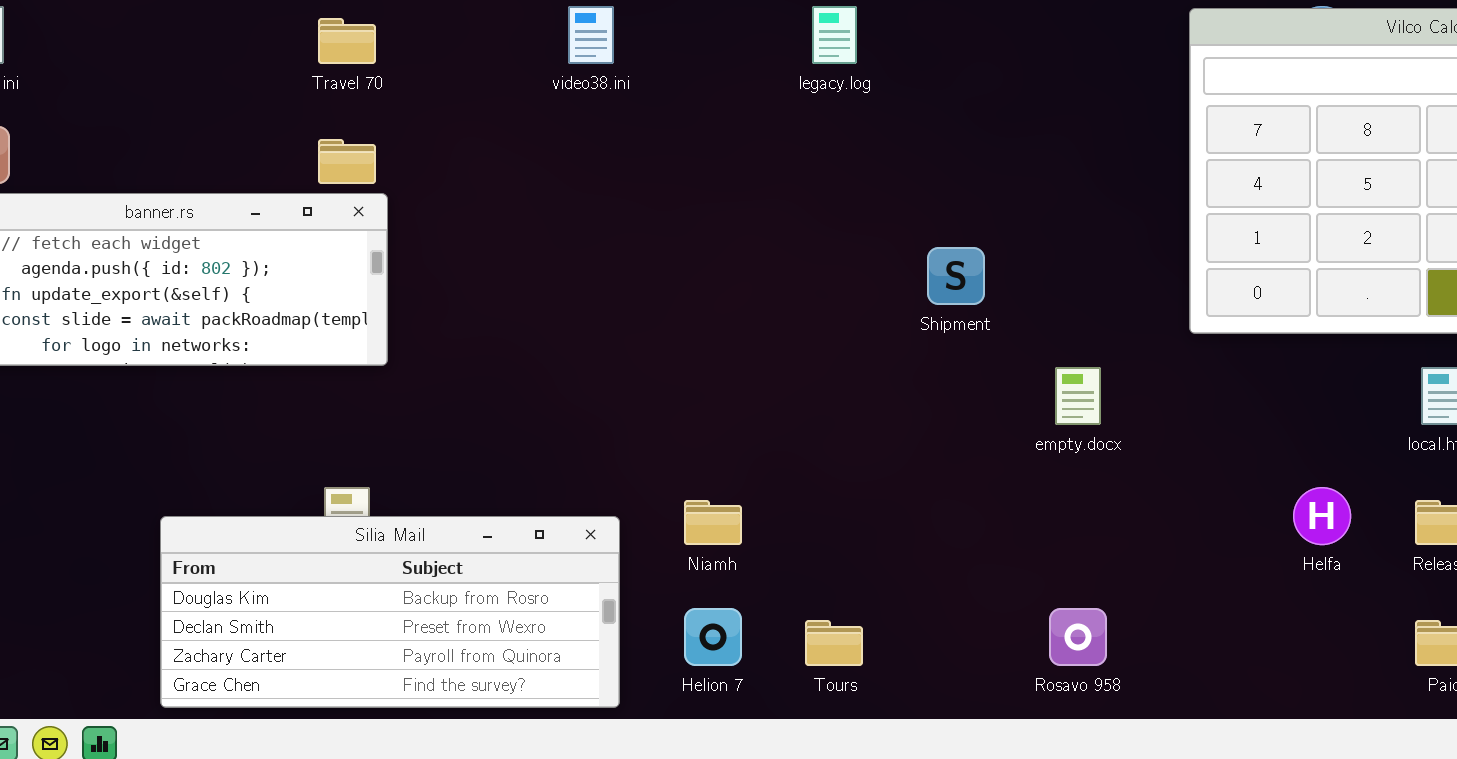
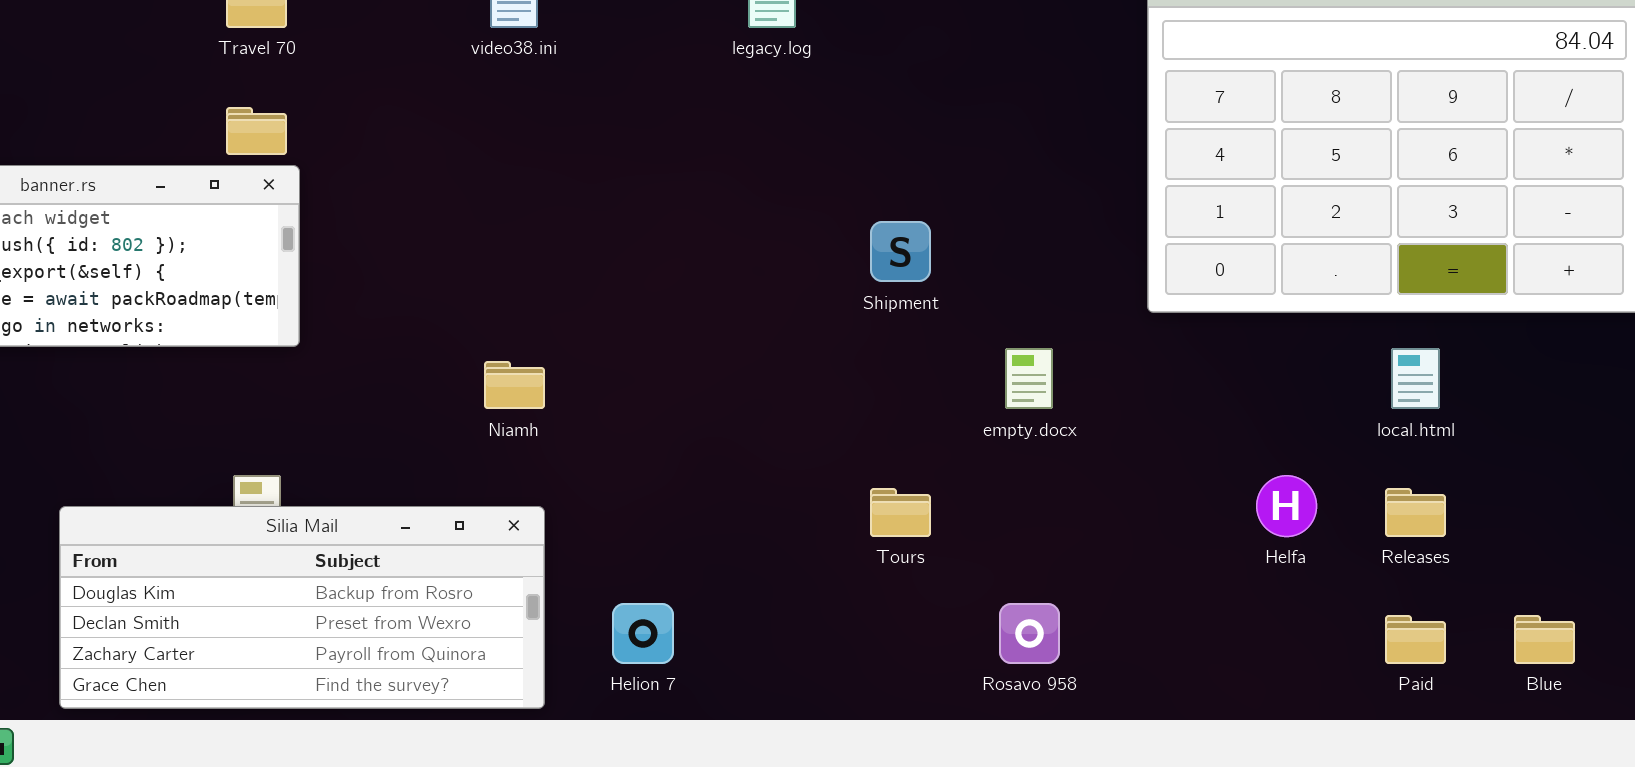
Niamh: [684,500,742,545] -> [484,361,545,409], moved
Tours: [805,620,863,666] -> [870,488,931,537], moved

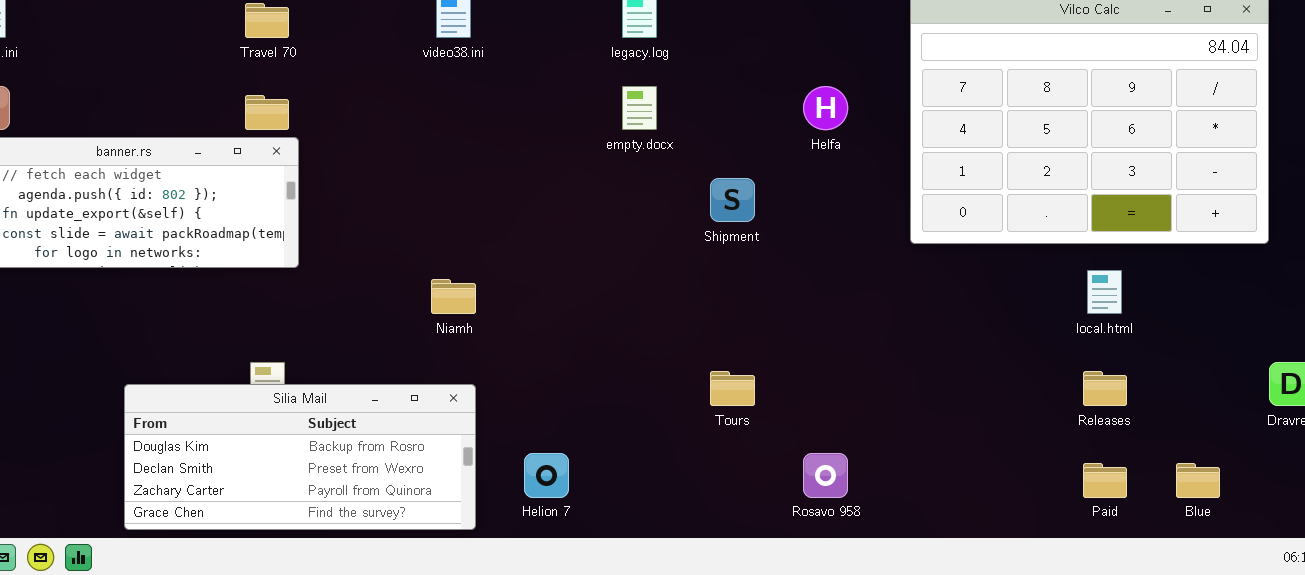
empty.docx: [1005,348,1053,409] -> [622,86,657,130], moved
Helfa: [1256,475,1317,537] -> [803,86,848,130], moved

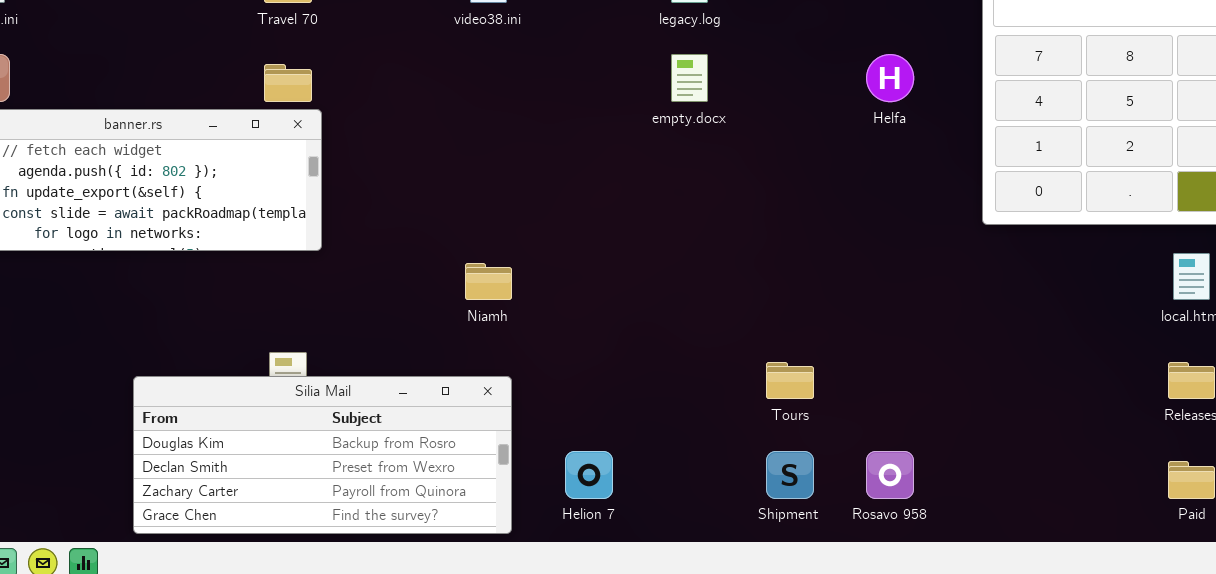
Shipment: [710,178,755,222] -> [766,451,814,499], moved

